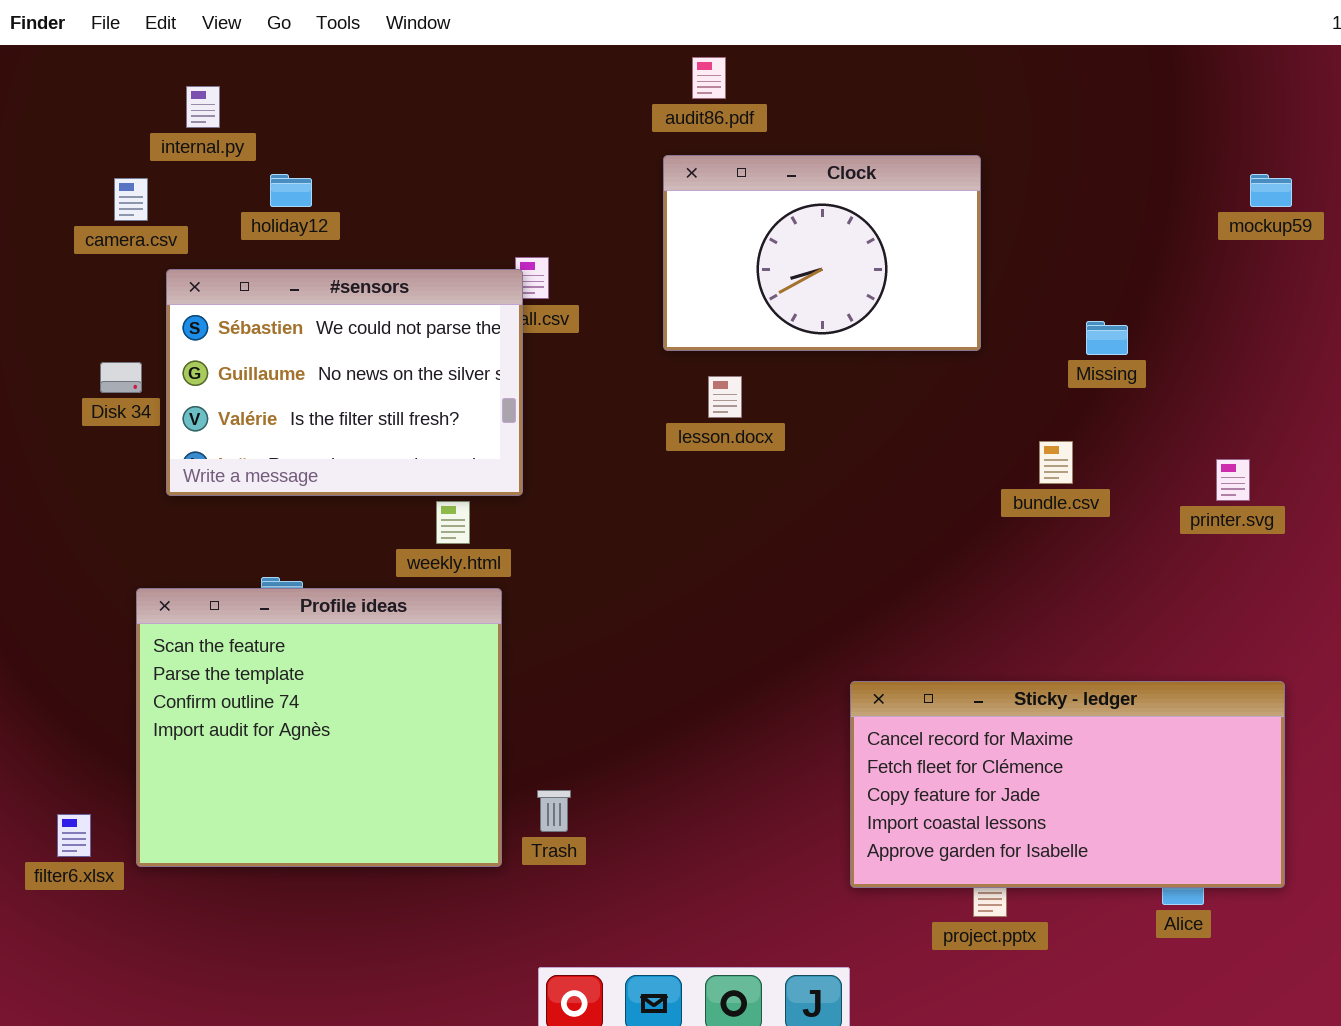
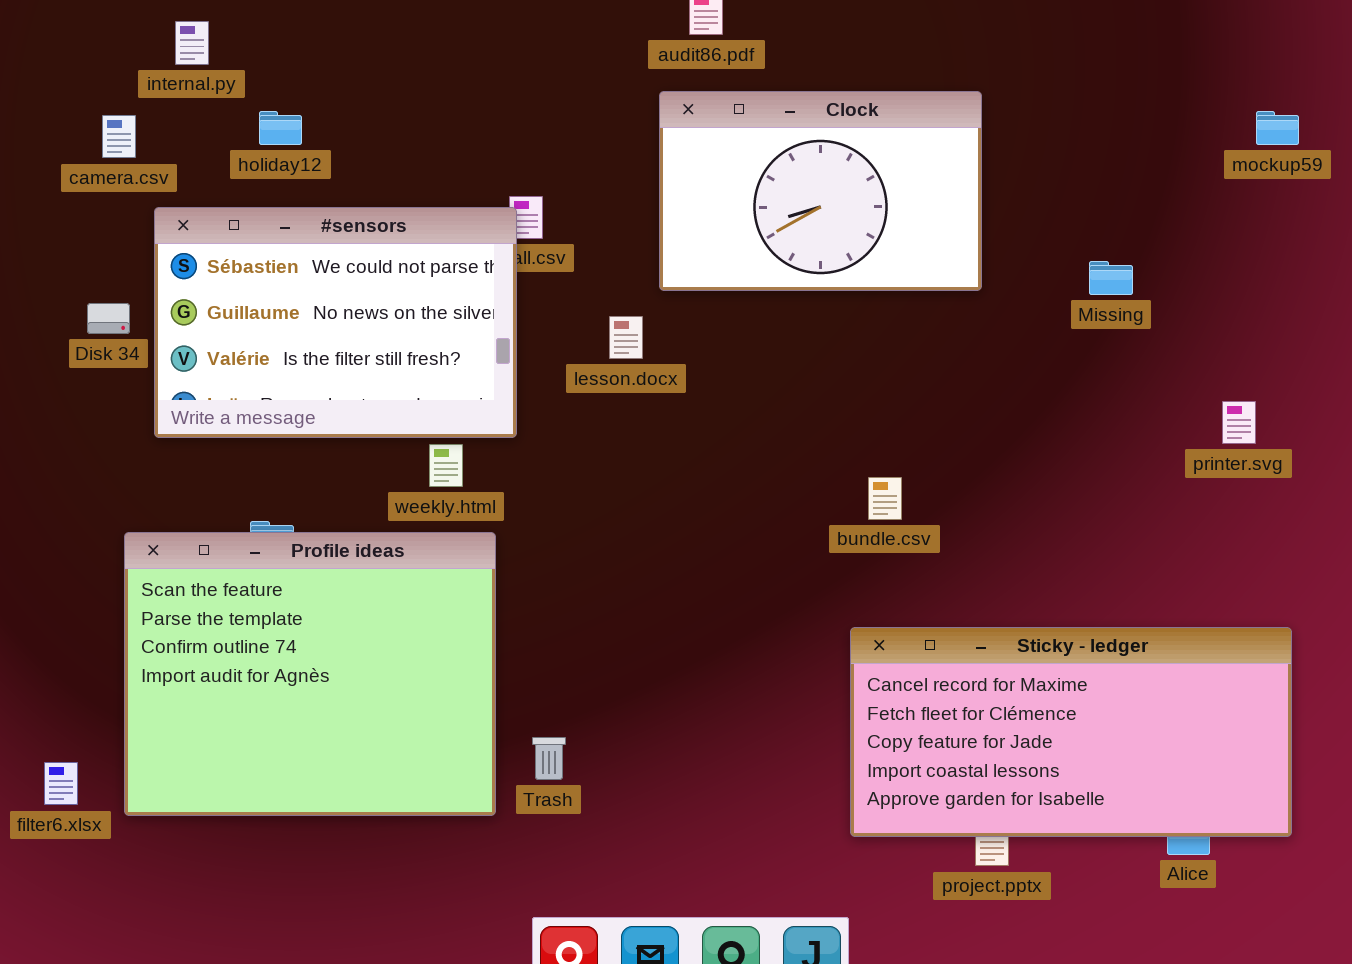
lesson.docx: [708,376,742,418] -> [609,316,643,359], moved
bundle.csv: [1039,441,1073,484] -> [868,477,902,520], moved

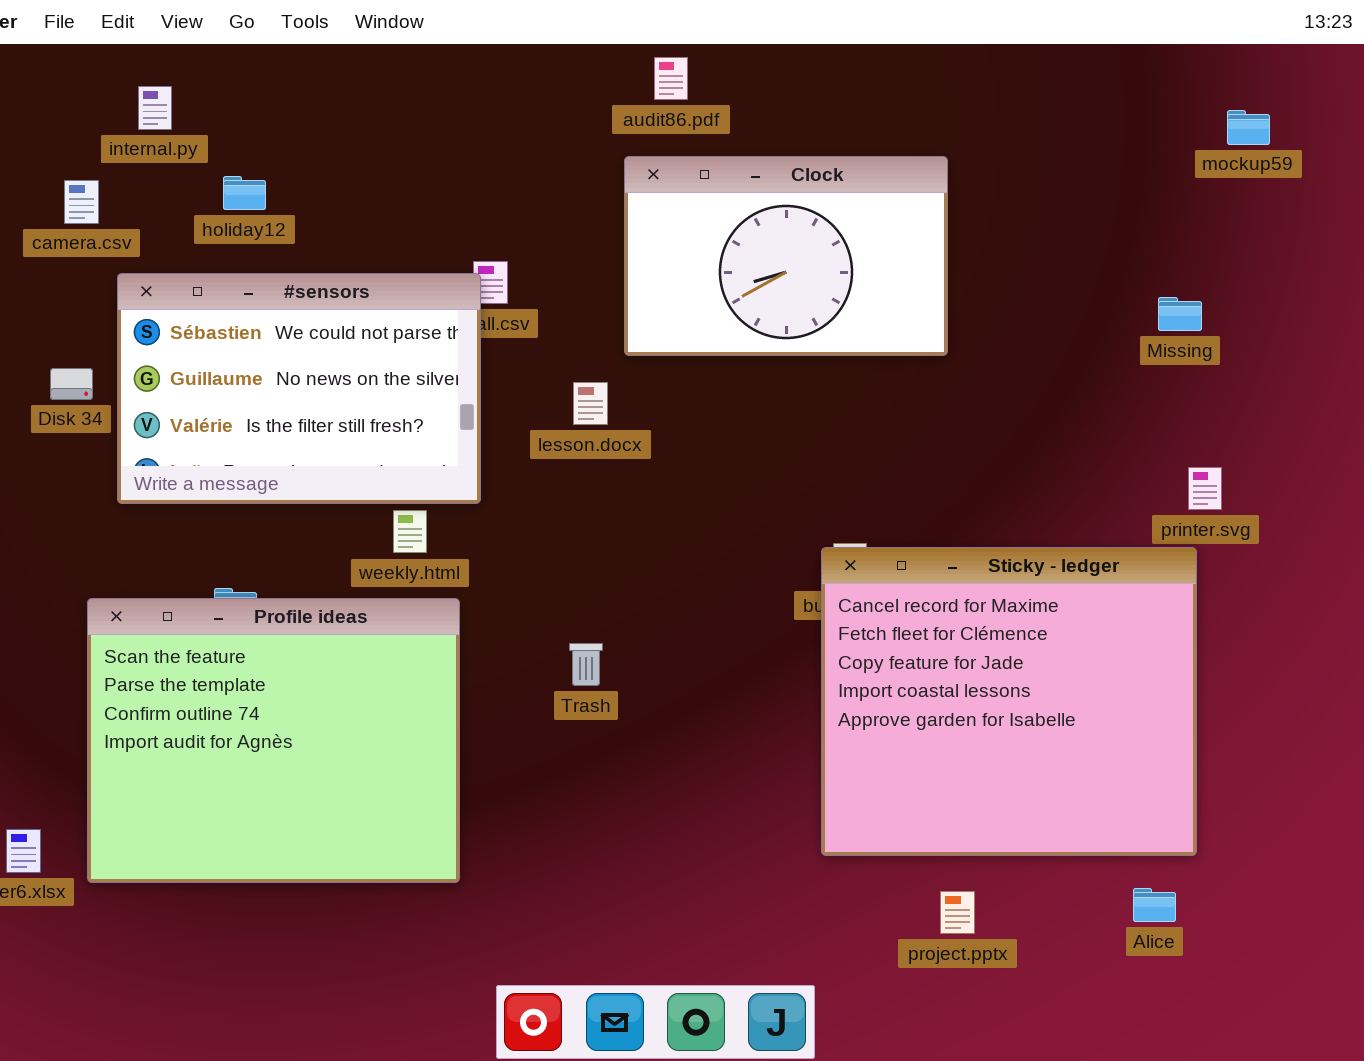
mockup59: [1256,111,1299,145] -> [1227,110,1270,145], moved
Missing: [1089,261,1133,295] -> [1158,297,1202,331], moved
Sticky - ledger: [850,627,1292,837] -> [821,547,1197,856], moved, resized
Trash: [532,737,566,780] -> [569,643,603,686], moved

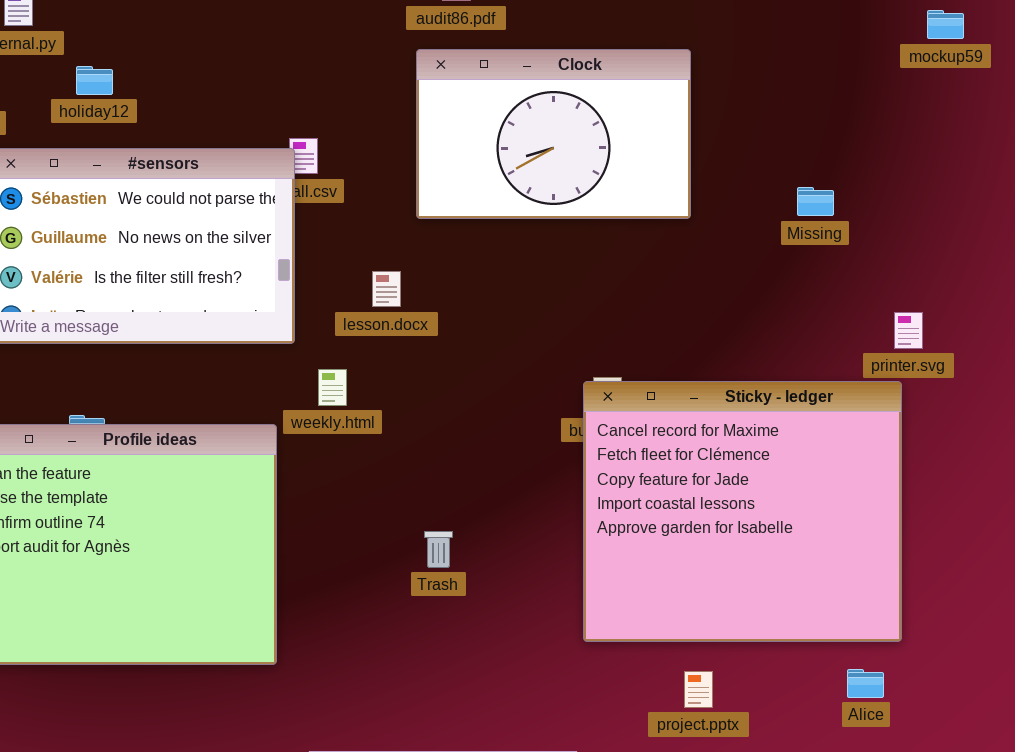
Missing: [1158,297,1202,331] -> [797,187,834,216], moved
lesson.docx: [573,382,608,425] -> [372,271,401,307], moved
weekly.html: [393,510,427,553] -> [318,369,347,406], moved
Trash: [569,643,603,686] -> [424,531,453,568], moved

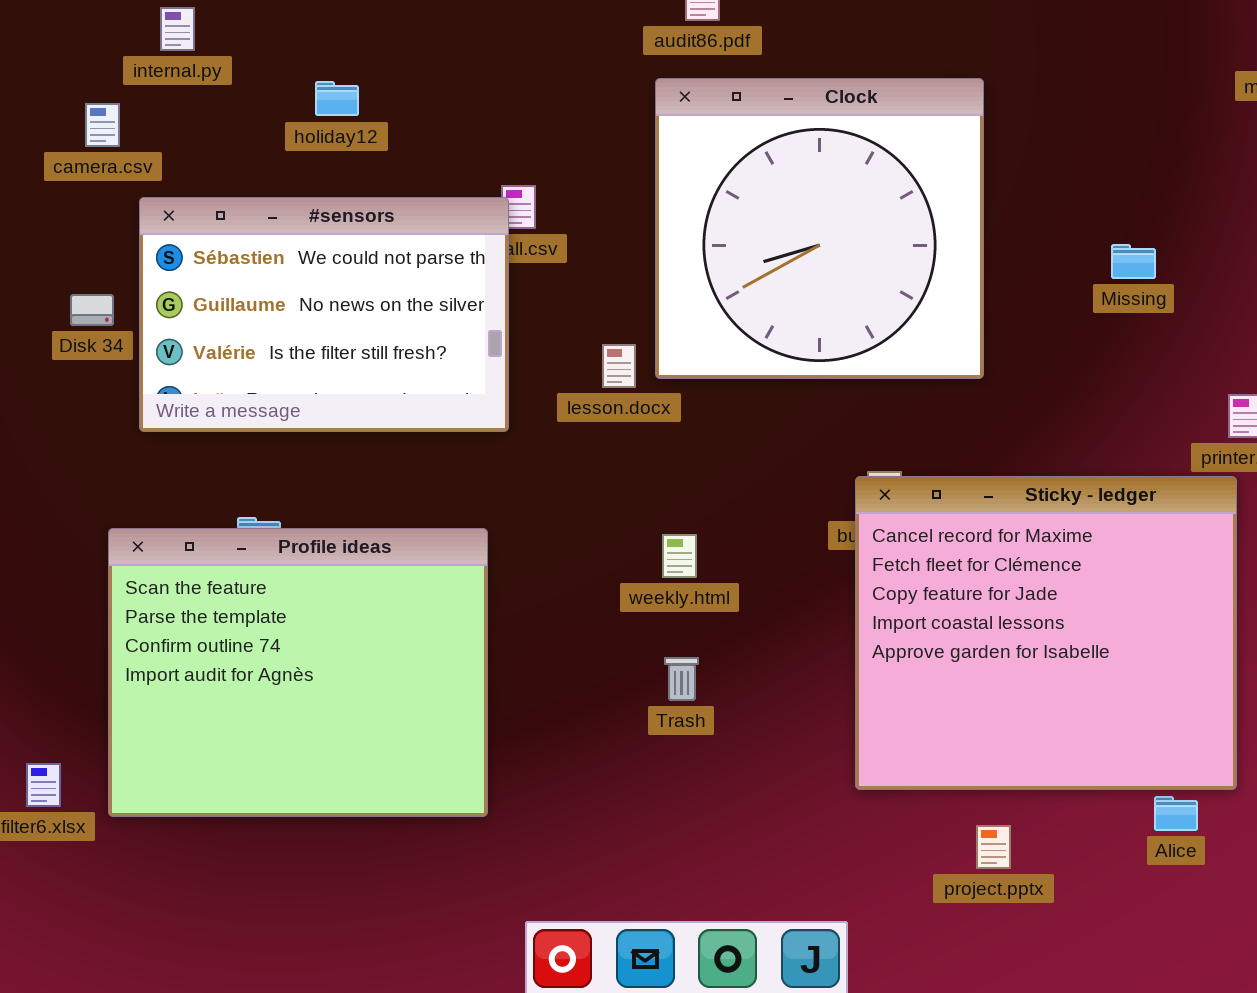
Clock: [416,49,691,219] -> [655,78,984,379], resized
holiday12: [76,66,113,95] -> [315,81,359,116], moved
weekly.html: [318,369,347,406] -> [662,534,697,578], moved
Alice: [847,669,884,698] -> [1154,796,1198,831], moved

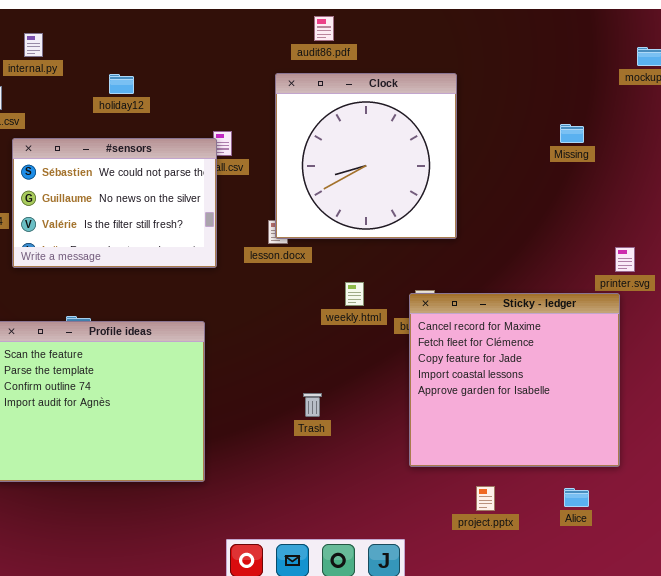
Clock: [655,78,984,379] -> [275,73,457,239], moved
Missing: [1111,244,1156,279] -> [560,124,584,143], moved
weekly.html: [662,534,697,578] -> [345,282,364,306], moved
Alice: [1154,796,1198,831] -> [564,488,589,507], moved

